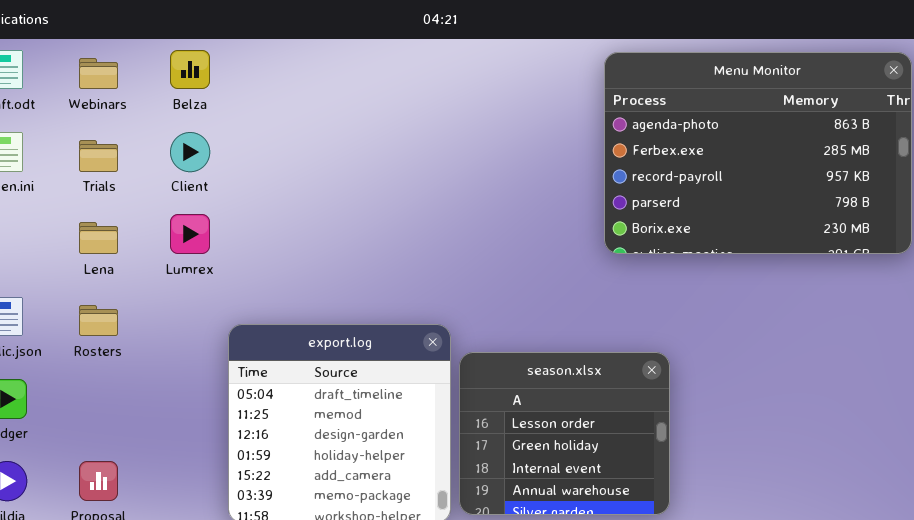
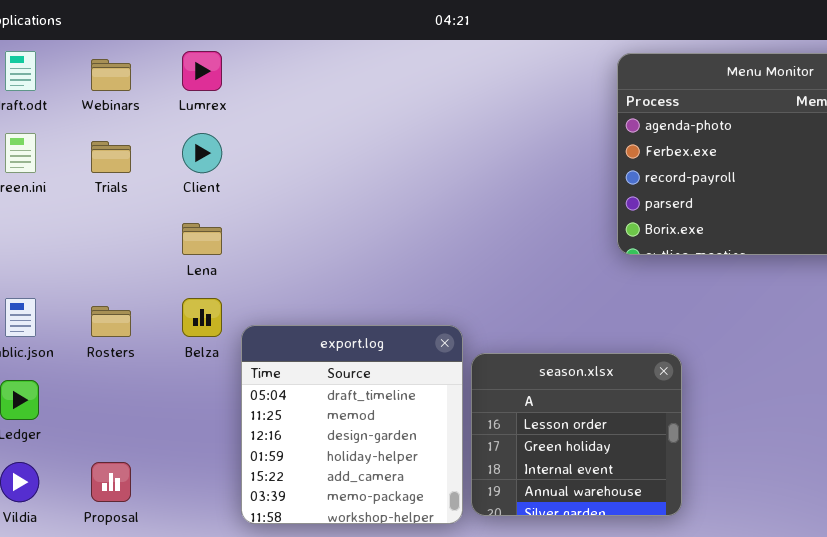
Belza: [170,50,210,89] -> [182,298,222,337], moved
Lumrex: [170,214,210,254] -> [182,51,222,91], moved
Lena: [79,222,118,254] -> [182,223,222,255], moved

